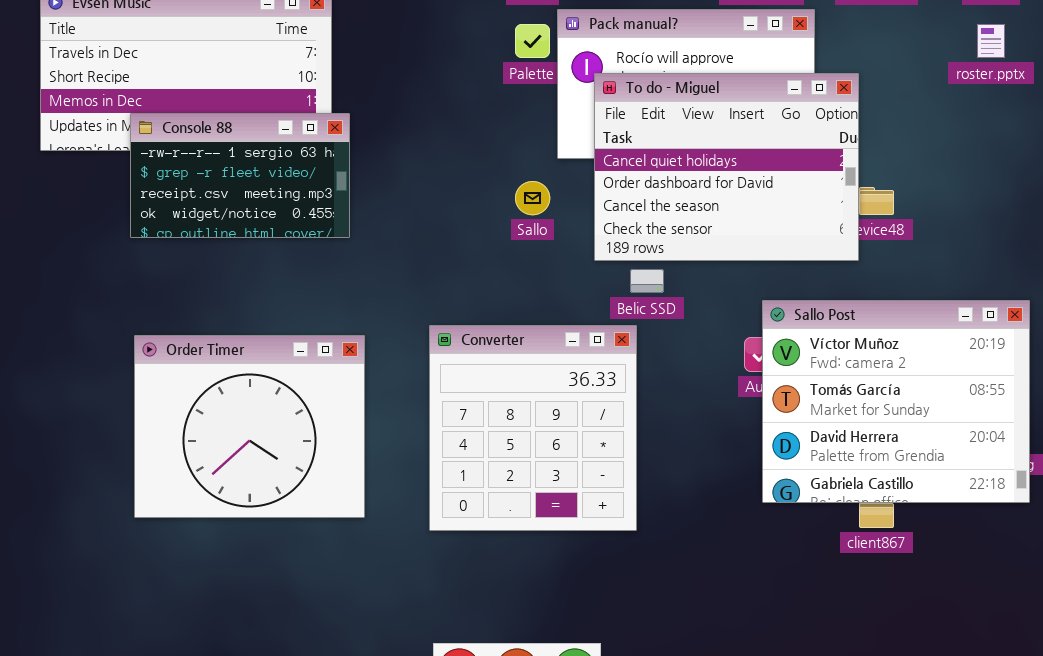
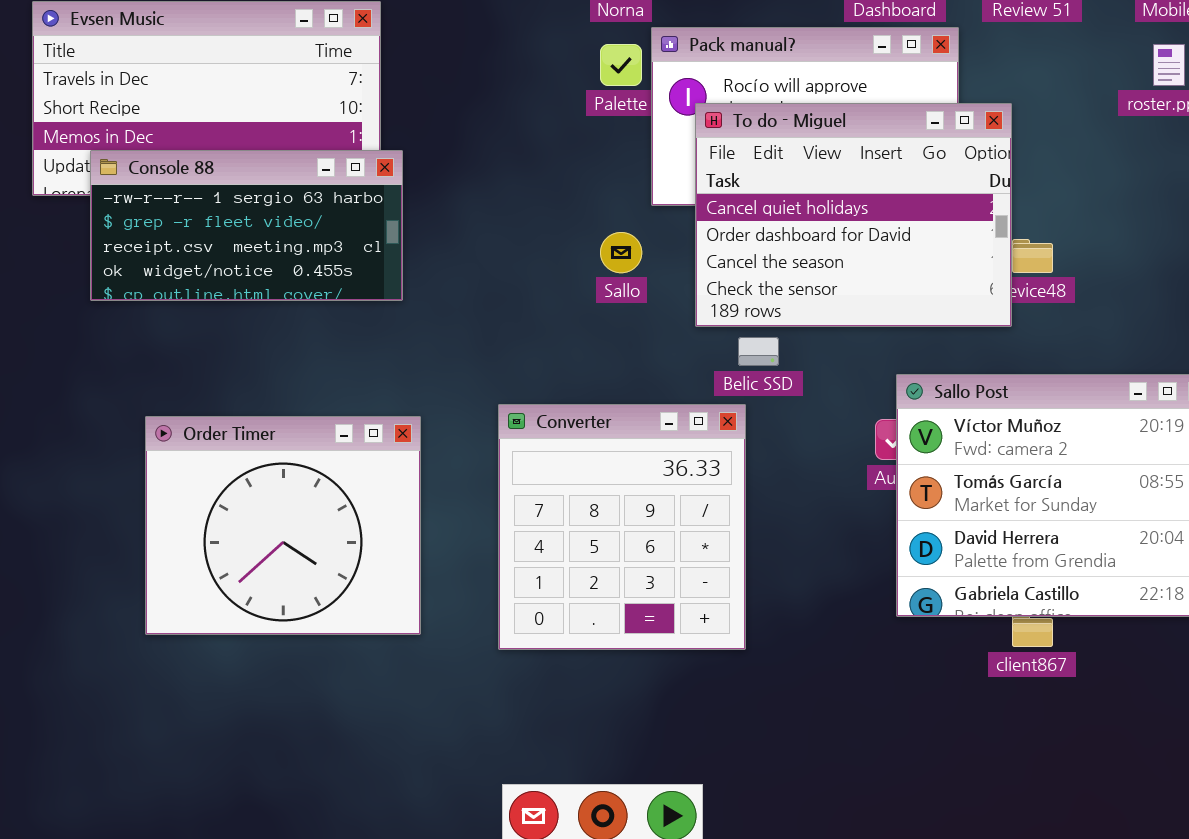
Console 88: [130,113,350,238] -> [90,150,403,301], resized

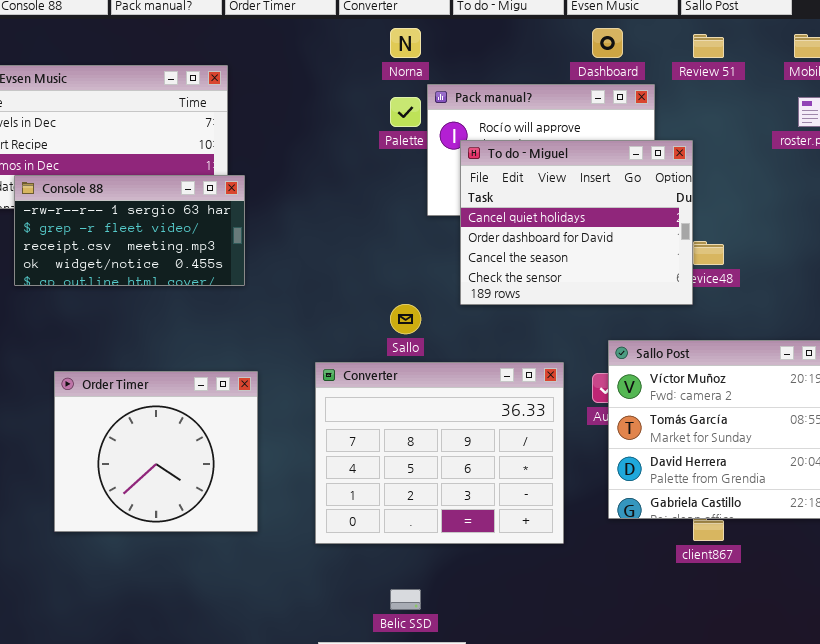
Sallo: [600,232,642,273] -> [390,304,421,334], moved
Belic SSD: [738,337,779,366] -> [390,589,421,610], moved
Converter: [498,404,746,650] -> [315,362,564,544], resized

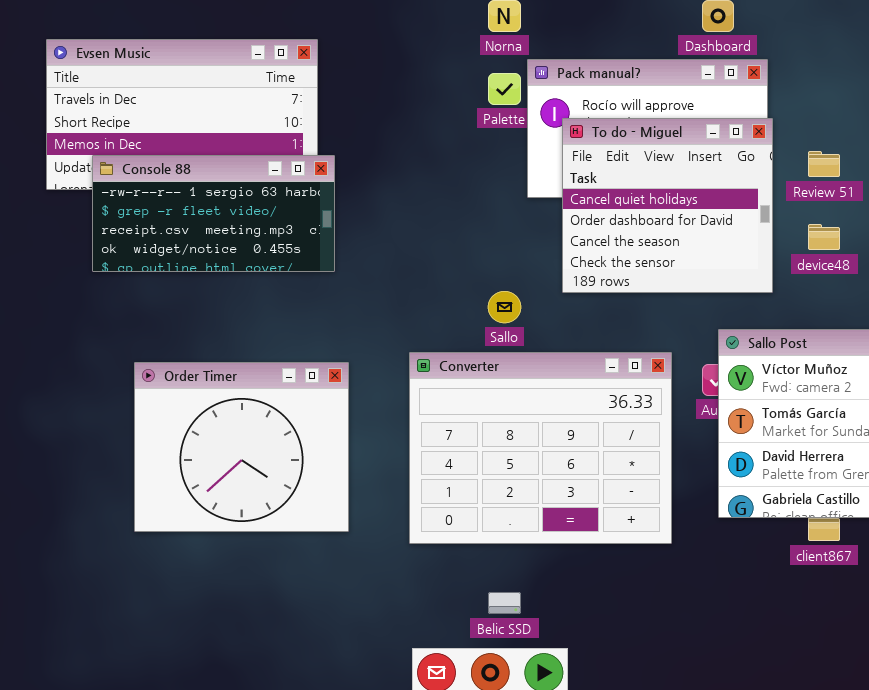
Review 51: [693,34,724,58] -> [808,151,840,177], moved
To do - Miguel: [460,140,693,305] -> [562,118,773,293], resized

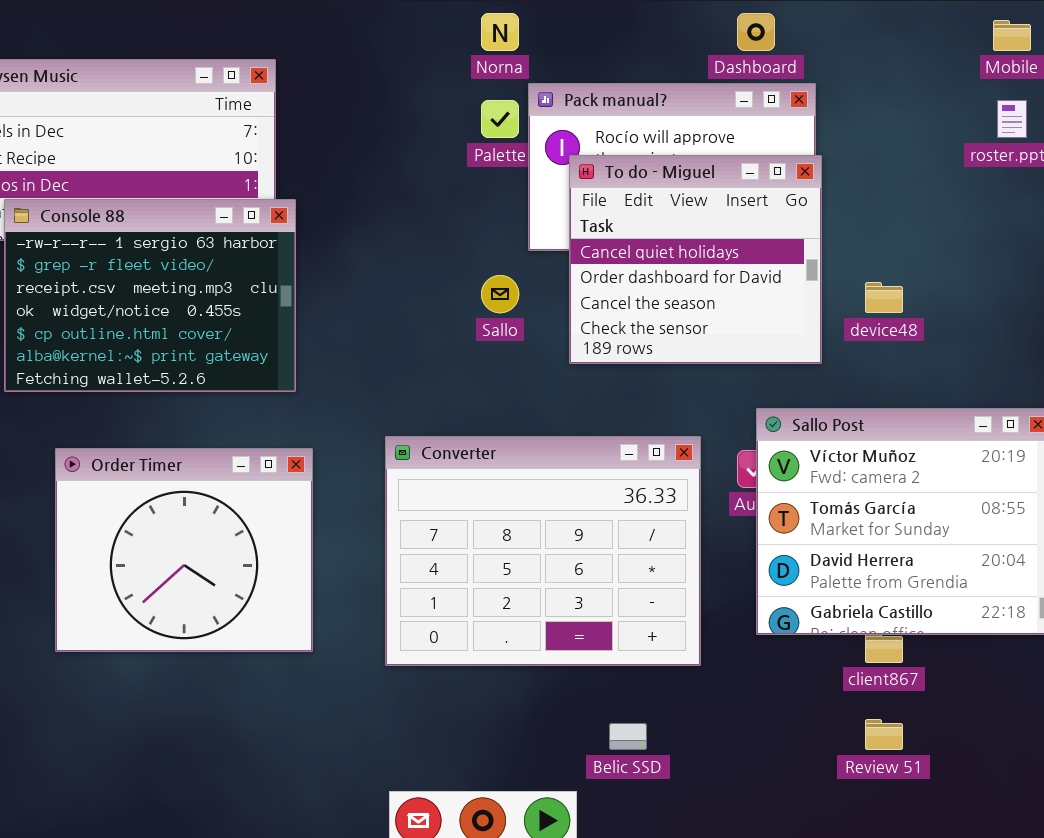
Review 51: [808,151,840,177] -> [865,719,903,750], moved
Console 88: [92,155,335,272] -> [4,199,296,392], resized
Sallo: [488,291,521,323] -> [481,275,519,313], moved
Belic SSD: [488,592,521,614] -> [609,723,647,750], moved

